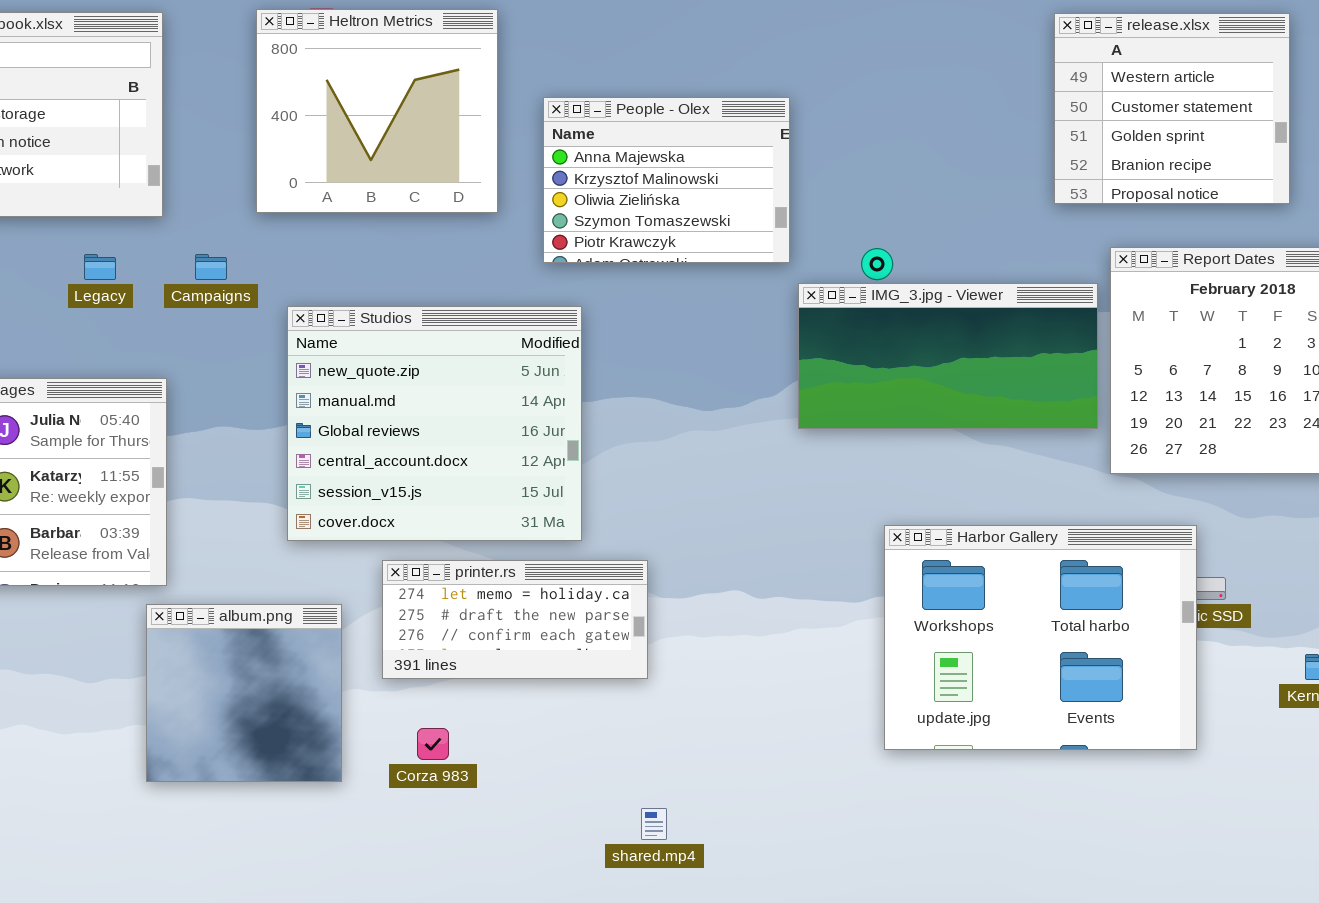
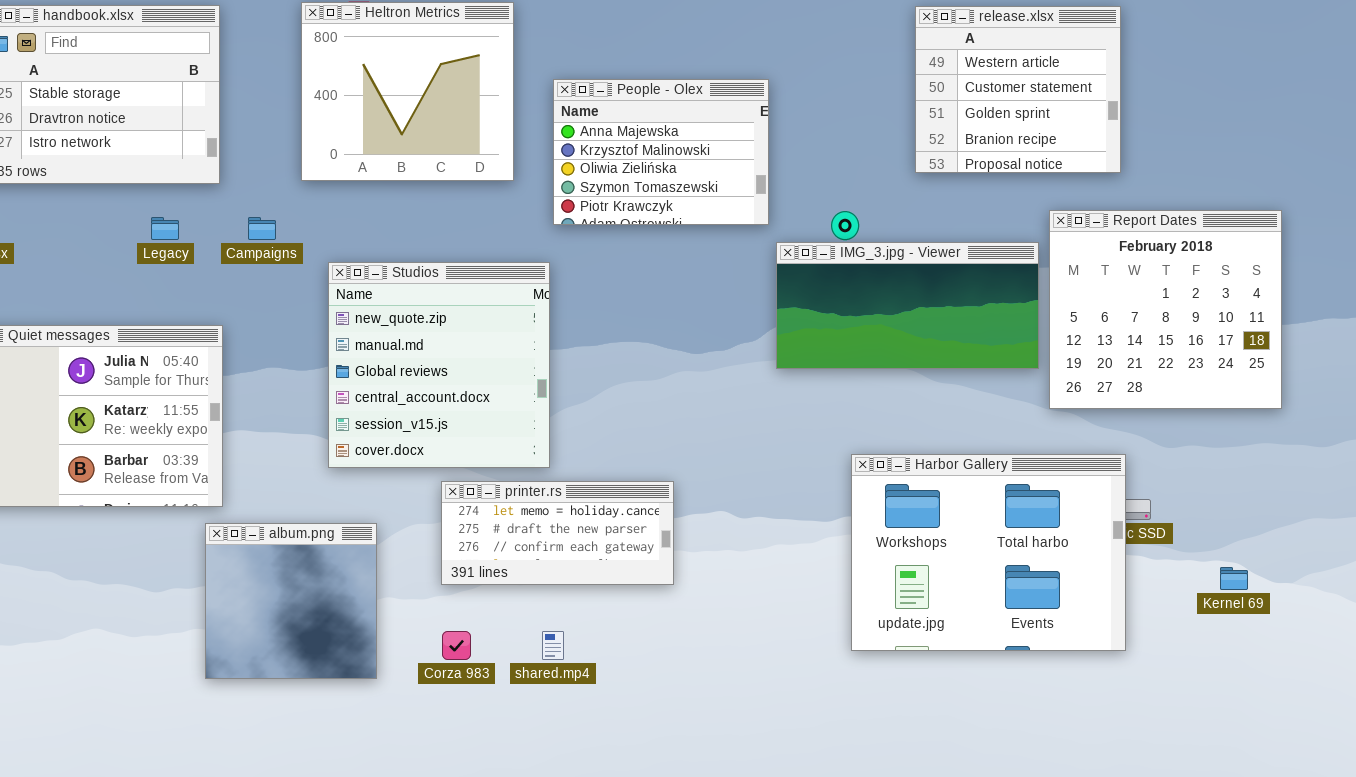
release.xlsx: [1054,13,1290,204] -> [915,6,1121,173], moved
Studios: [287,306,582,541] -> [328,262,550,468], resized
printer.rs: [382,560,648,679] -> [441,481,674,585], moved
shared.mp4: [641,808,667,840] -> [542,631,564,660], moved

